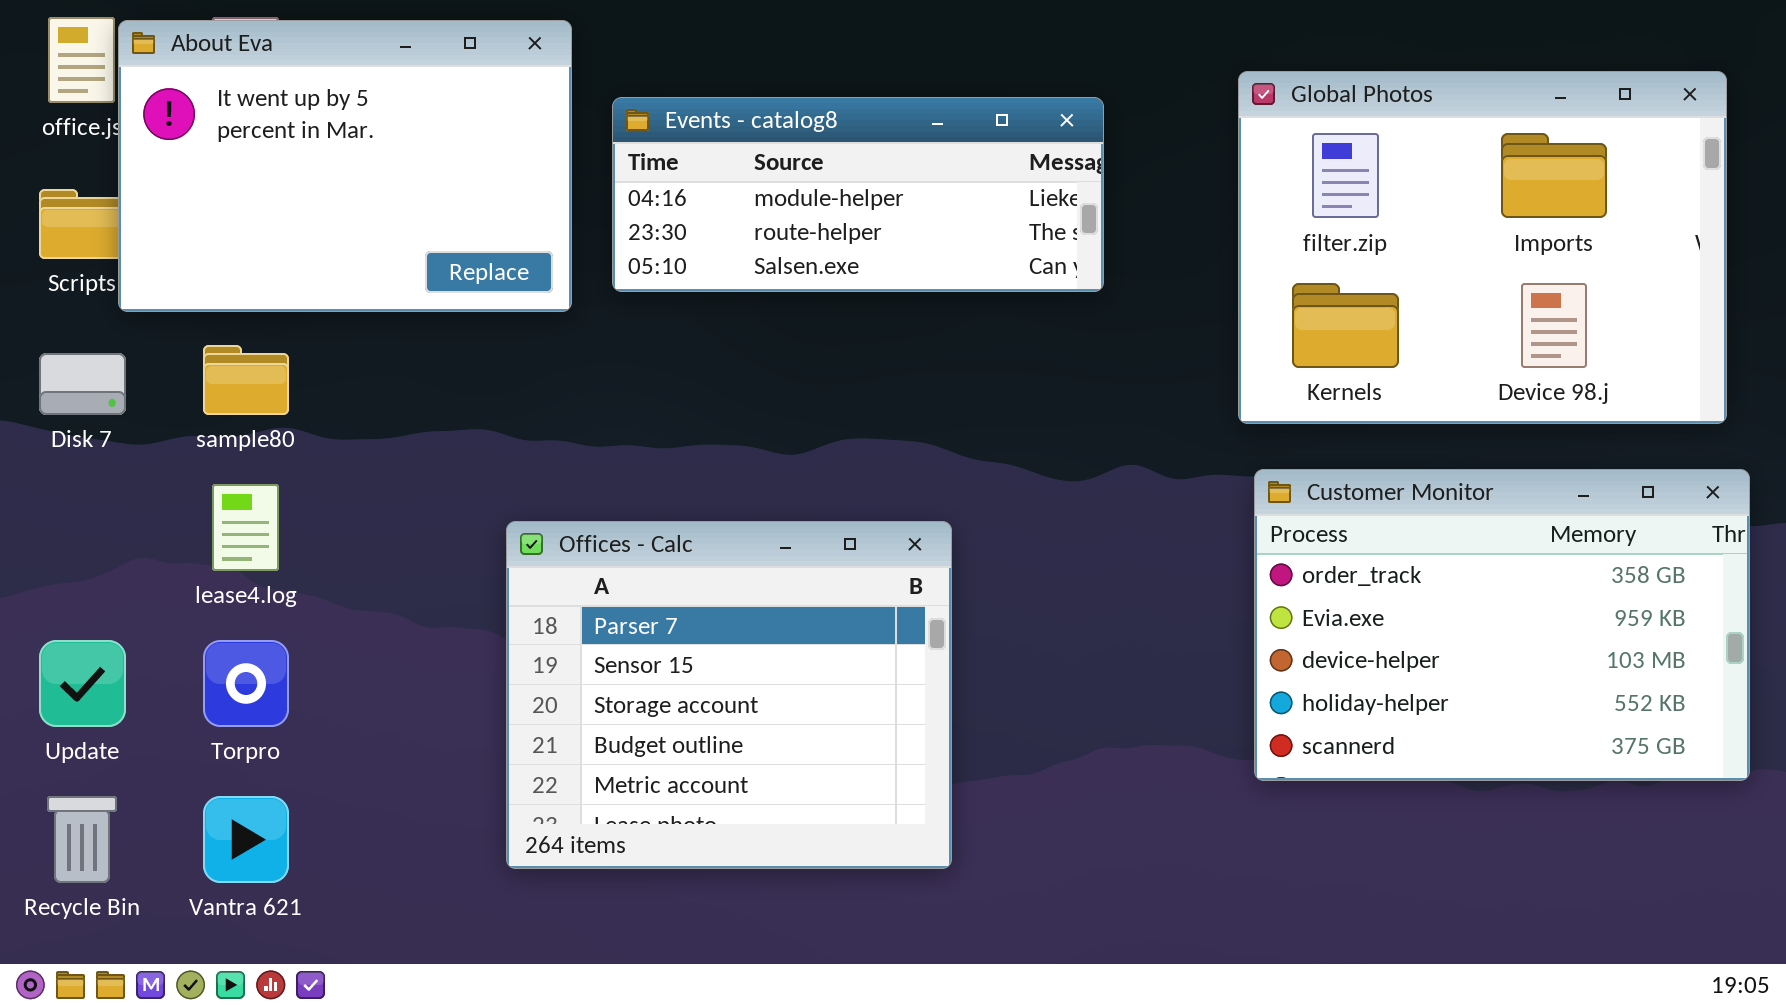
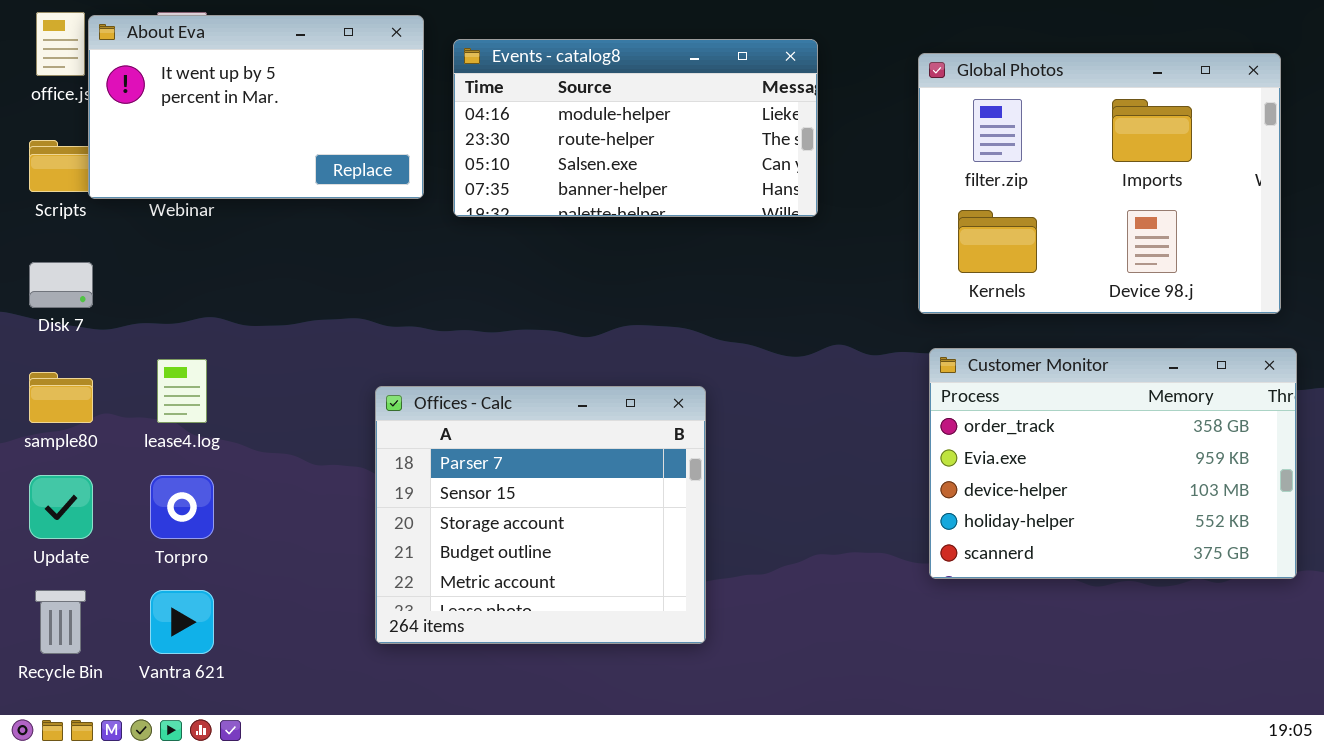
About Eva: [118,20,572,312] -> [88,15,424,199], resized
Events - catalog8: [612,97,1104,292] -> [453,39,818,217], resized
sample80: [203,345,289,415] -> [29,372,93,423], moved

